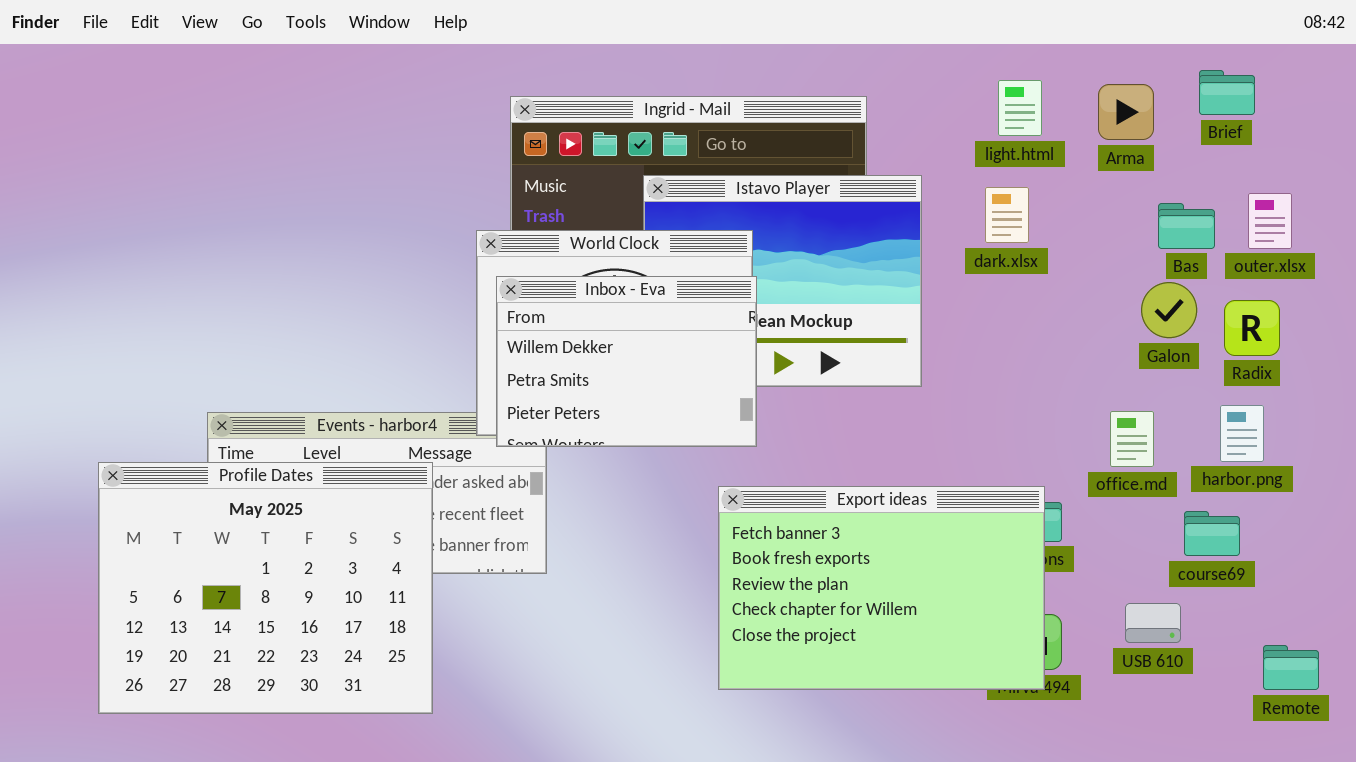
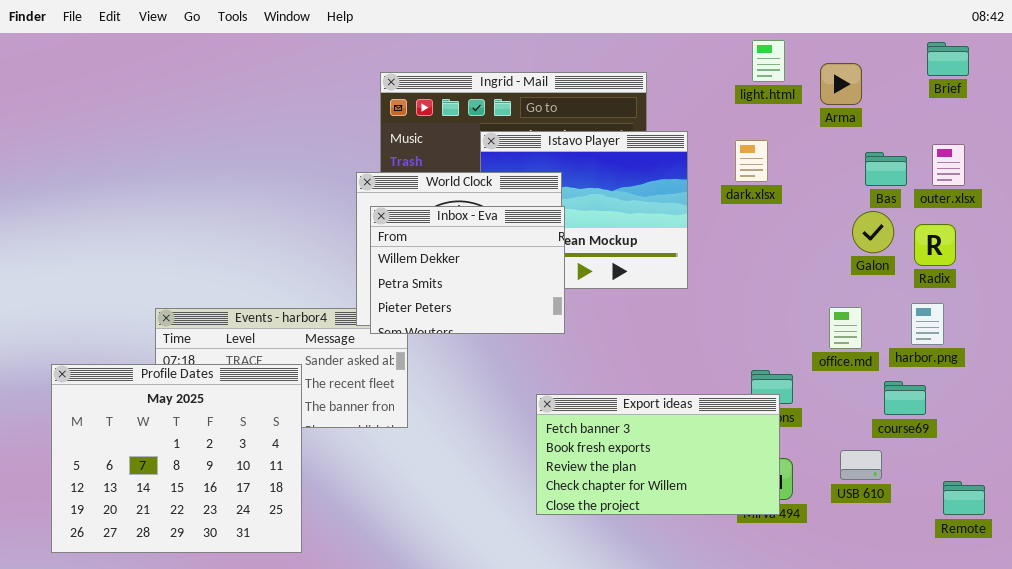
Brief: [1199,70,1255,115] -> [927,42,969,76], moved
light.html: [998,80,1042,136] -> [752,40,785,82], moved
Profile Dates: [98,462,433,714] -> [51,364,302,553], moved
Export ideas: [718,486,1045,690] -> [536,394,780,515], resized

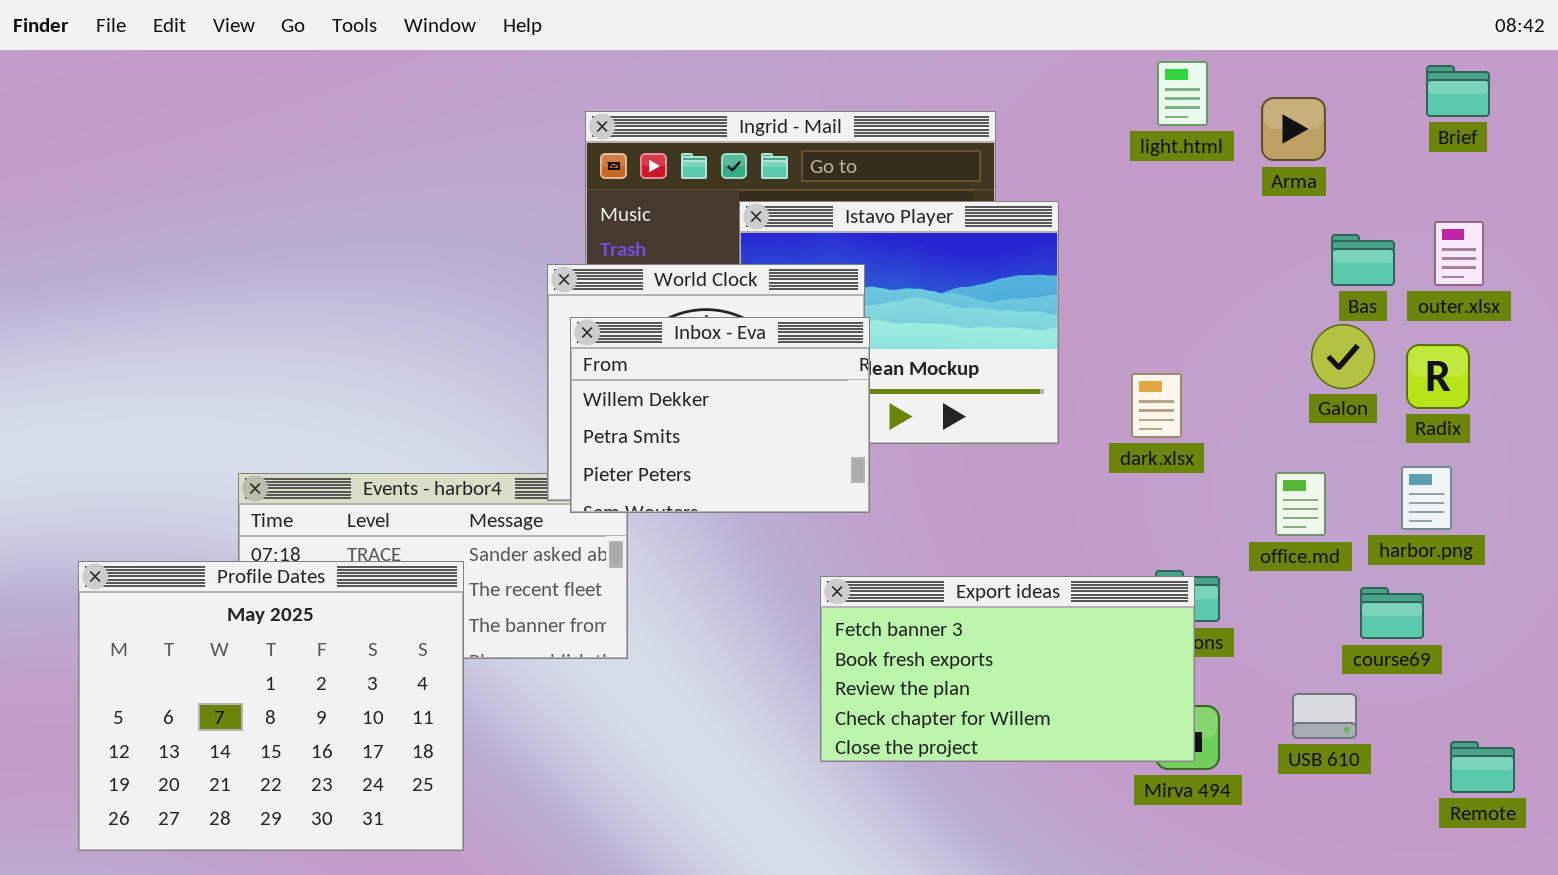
dark.xlsx: [735,140,768,182] -> [1131,373,1182,438], moved
Export ideas: [536,394,780,515] -> [820,576,1195,762], moved

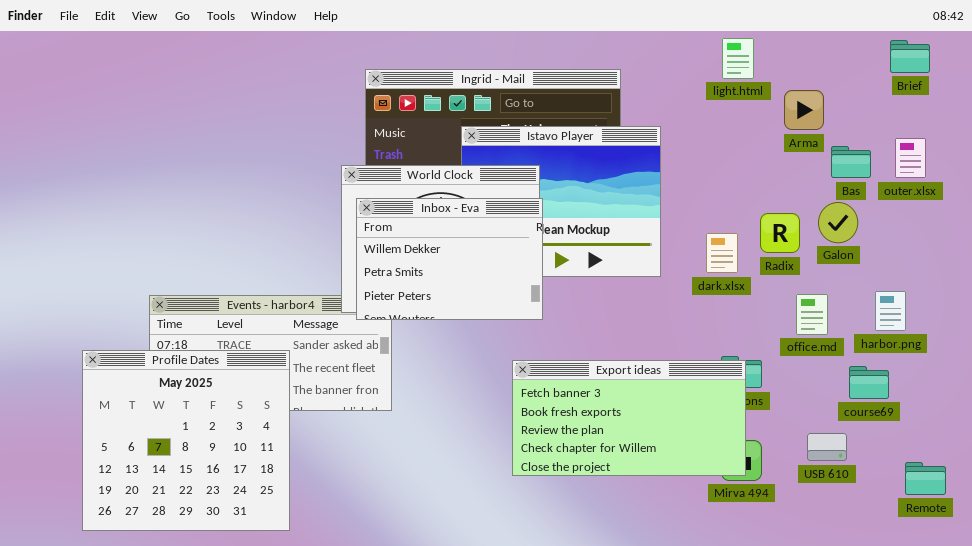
Arma: [1261,97,1326,161] -> [784,90,824,130], moved
Radix: [1406,344,1470,409] -> [760,213,800,253], moved
Profile Dates: [78,561,464,851] -> [82,350,290,531], resized

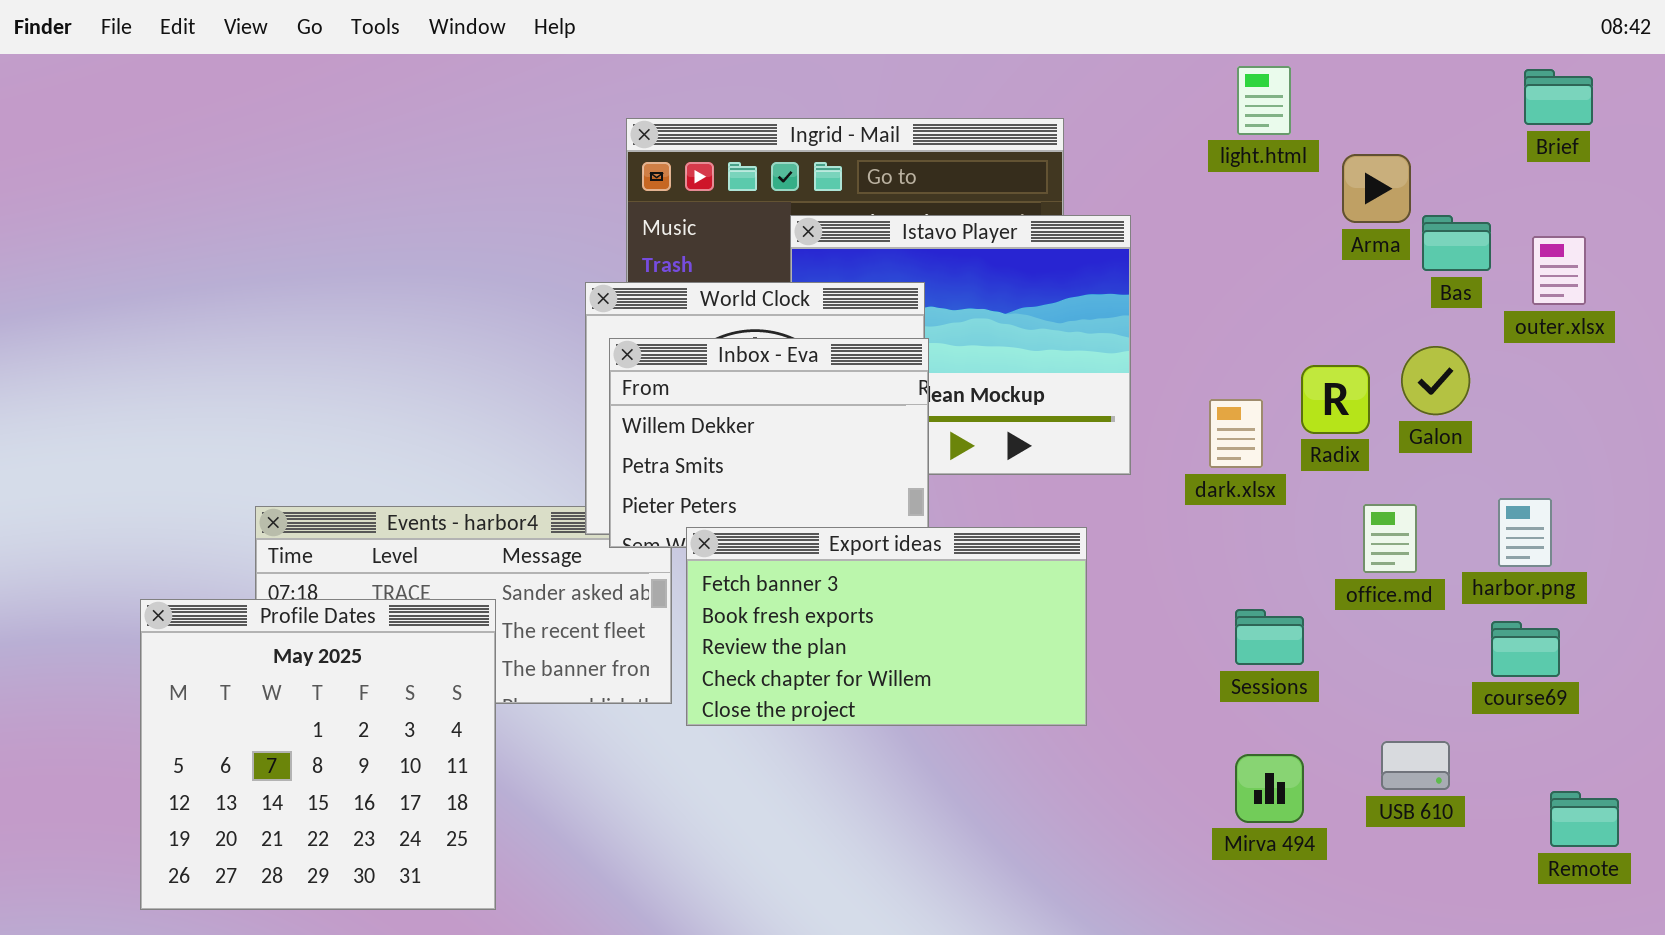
Bas: [831,146,871,178] -> [1422,215,1491,271], moved
Export ideas: [512,360,746,476] -> [686,527,1087,726], moved
course69: [849,366,889,399] -> [1491,621,1560,677], moved

